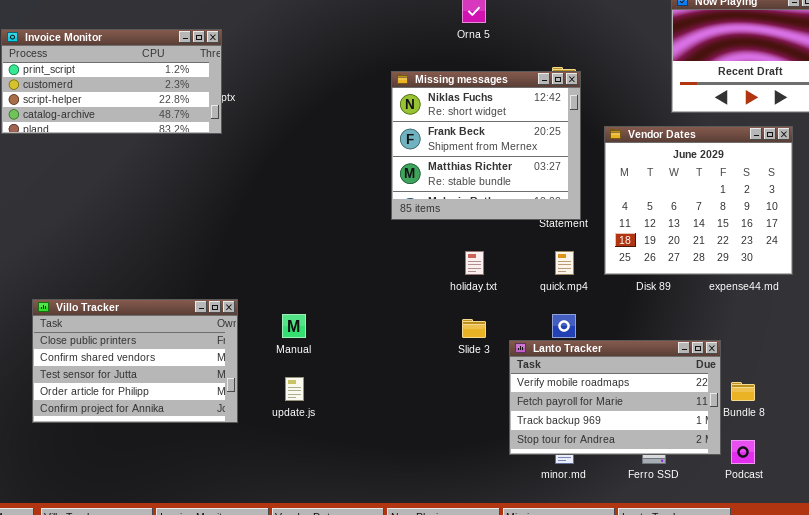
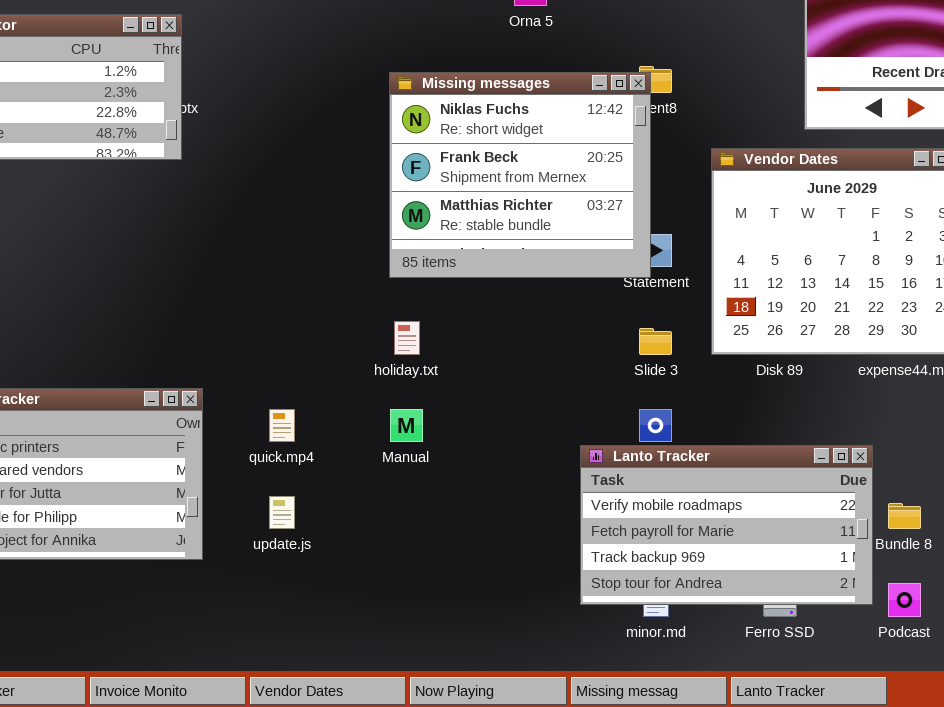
Missing messages: [391,71,581,220] -> [389,72,651,278], moved
holiday.txt: [465,251,484,275] -> [394,321,420,355], moved
quick.mp4: [555,251,574,275] -> [269,409,295,442], moved
Manual: [282,314,306,338] -> [390,409,423,442], moved
Slide 3: [462,319,486,338] -> [639,328,672,355], moved

